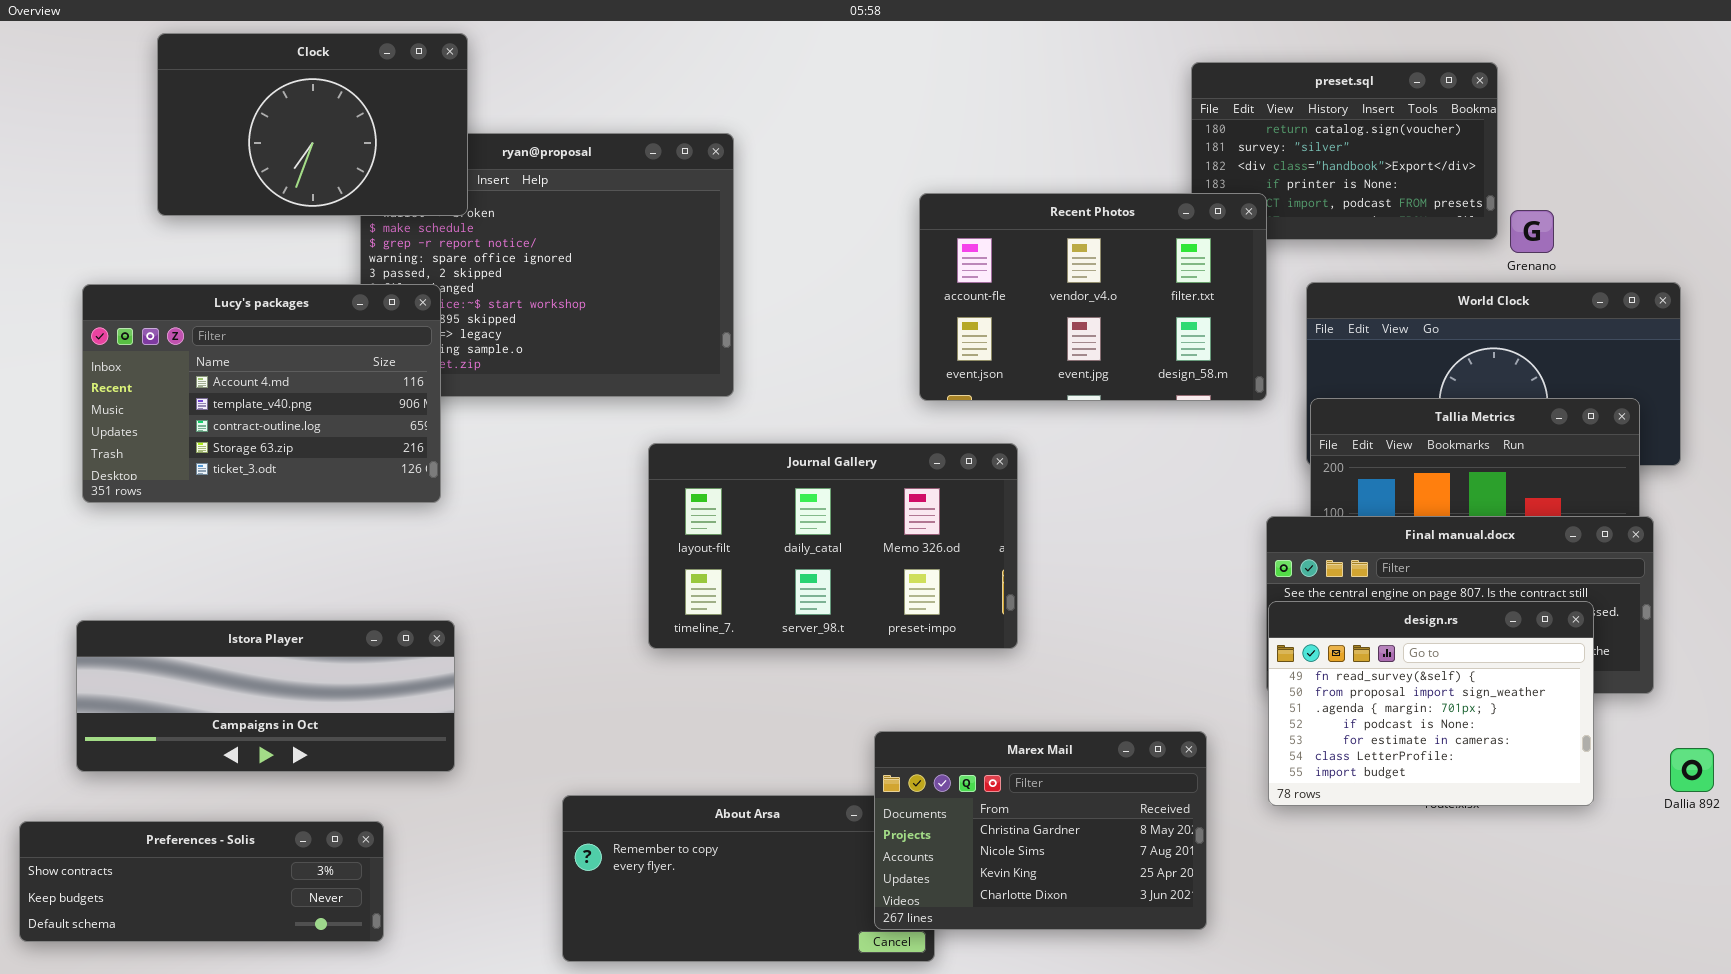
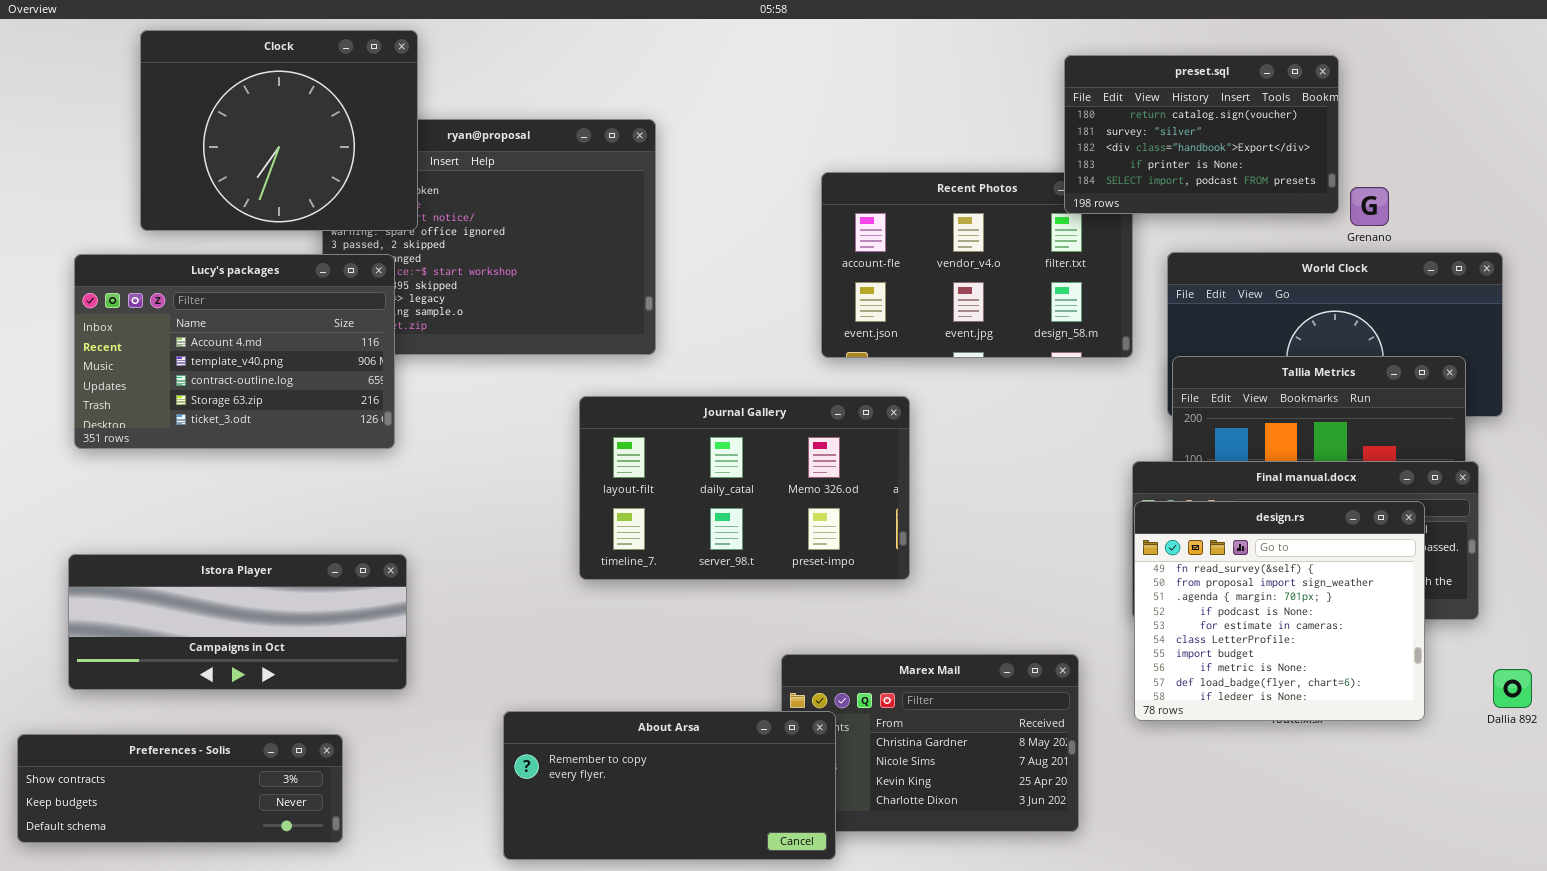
Clock: [157,33,468,216] -> [140,30,418,231], resized
preset.sql: [1191,62,1498,240] -> [1064,55,1339,214], raised
design.rs: [1268,601,1594,806] -> [1134,501,1425,721], resized
About Arsa: [562,795,935,962] -> [503,711,836,860], raised

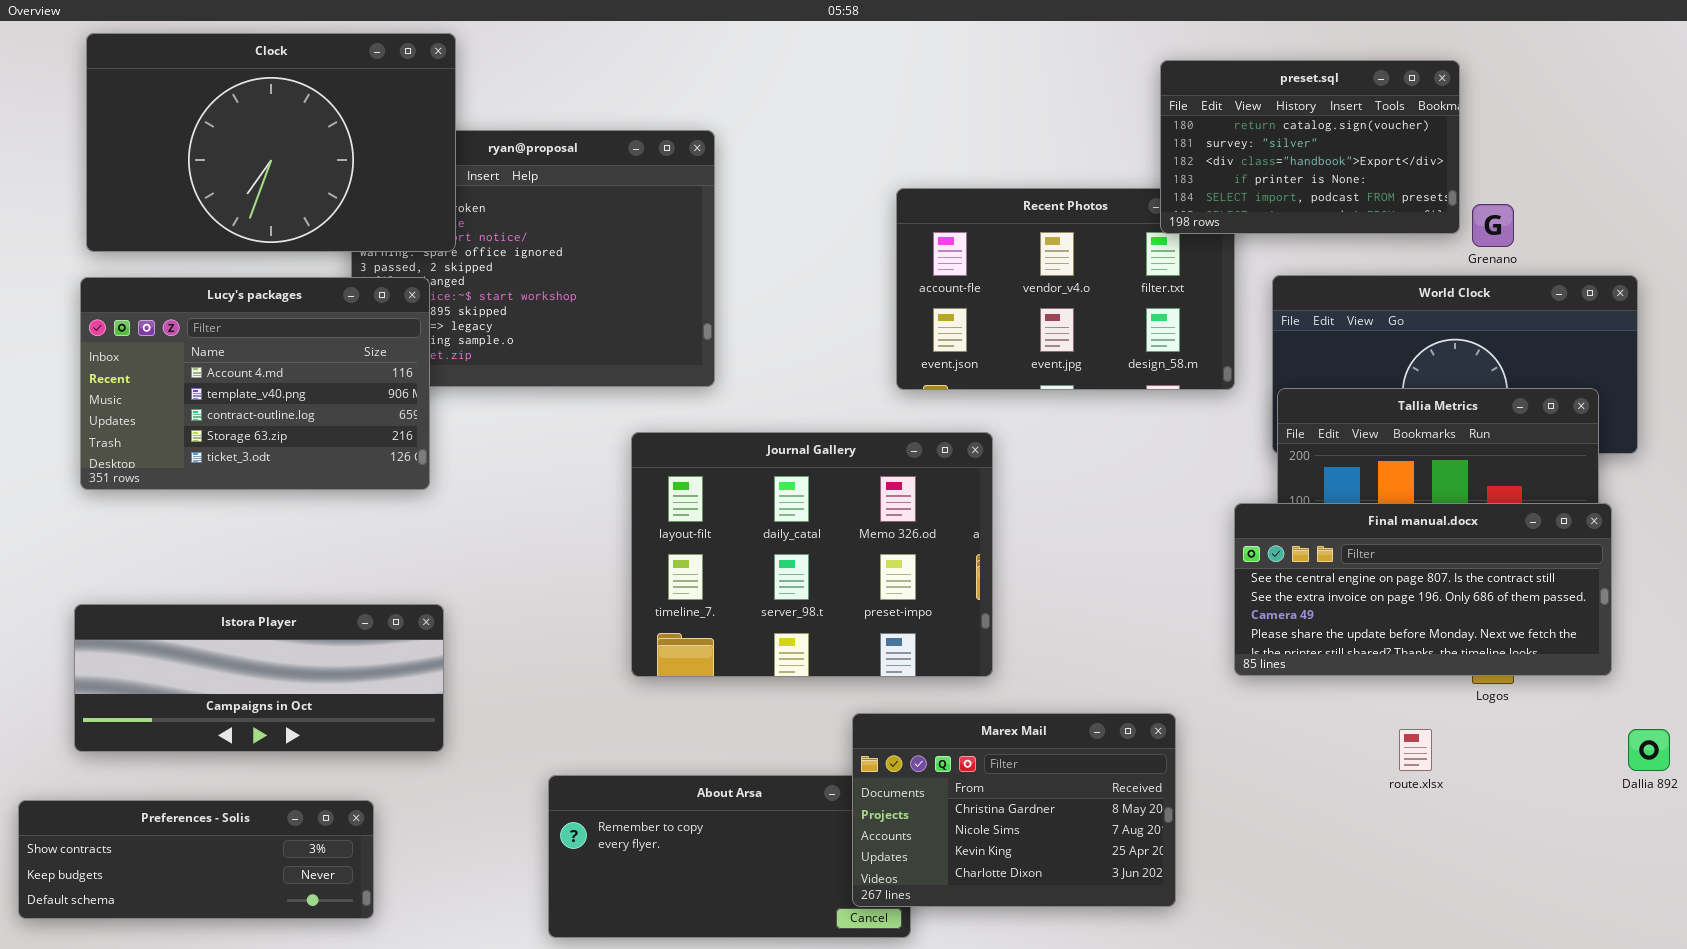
Clock: [140,30,418,231] -> [86,33,456,252], resized
Journal Gallery: [579,396,910,580] -> [631,432,993,677], resized
design.rs: [1134,501,1425,721] -> none, closed
Marex Mail: [781,654,1079,832] -> [852,713,1176,907], raised

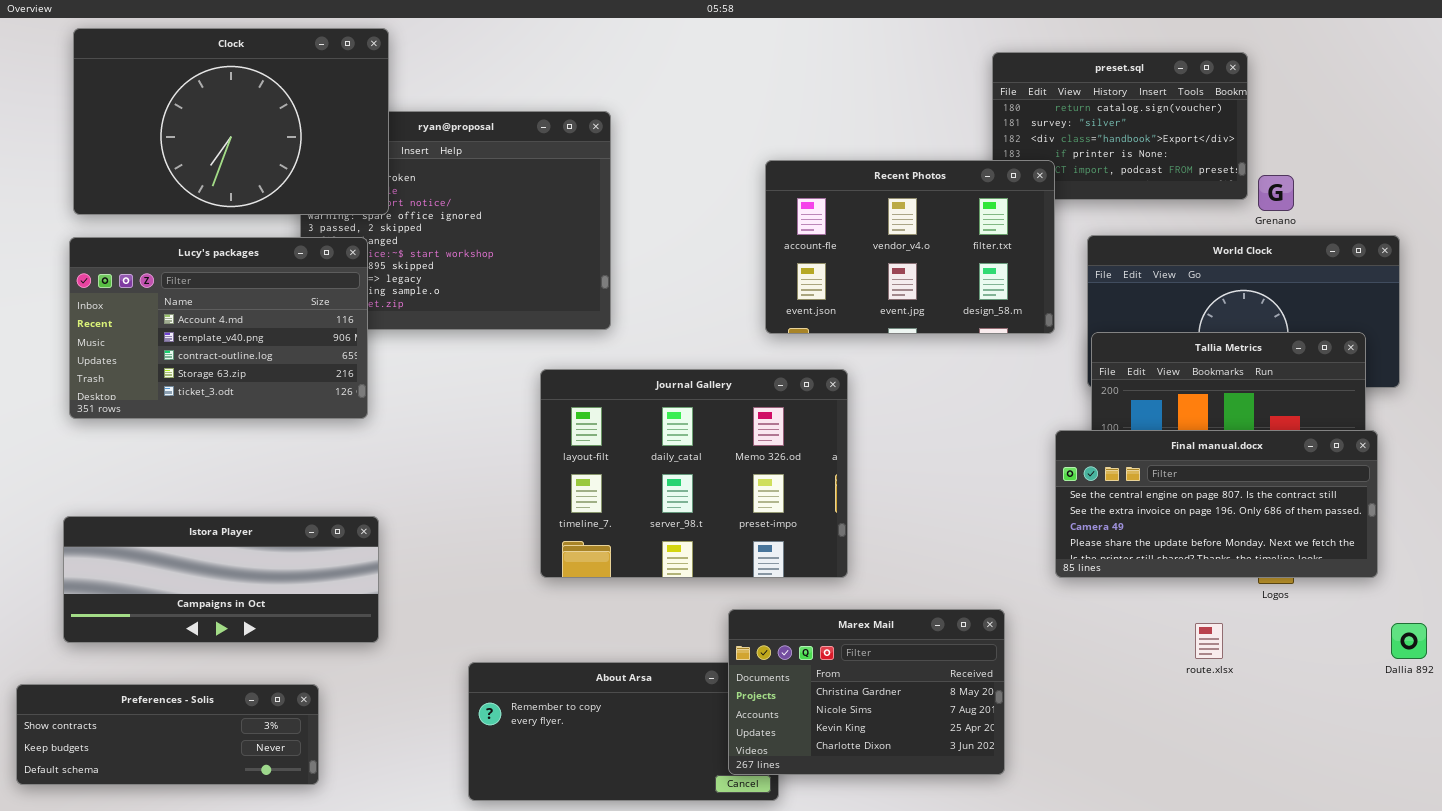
Recent Photos: [896,188,1235,390] -> [765,160,1055,334], raised

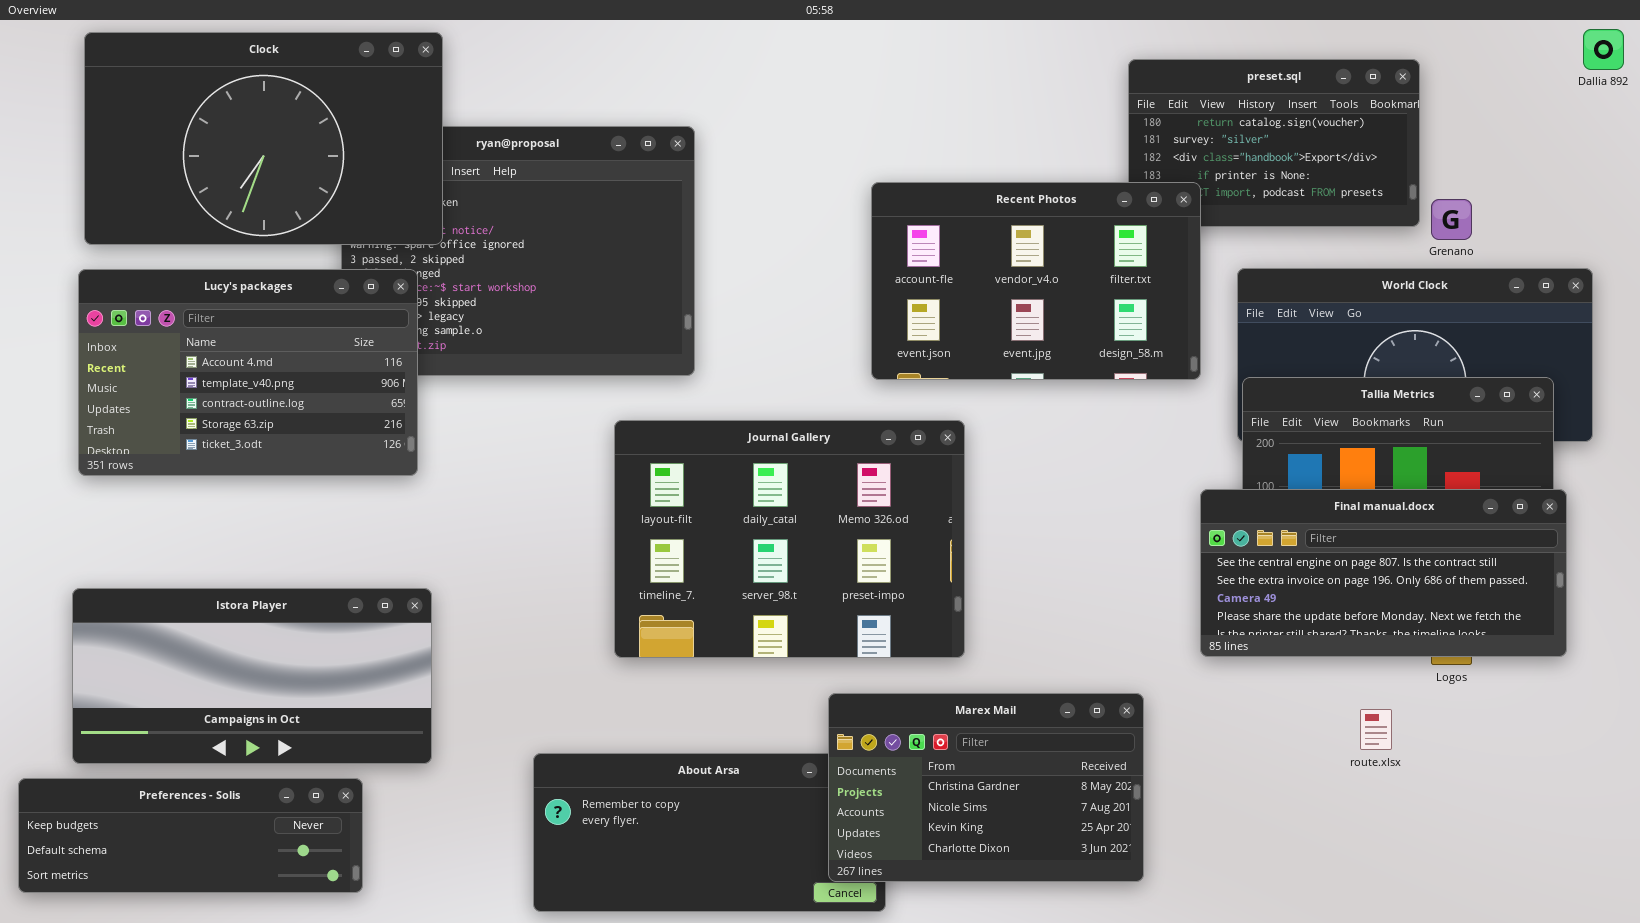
Istora Player: [63,516,379,643] -> [72,588,432,764], resized
Dallia 892: [1391,623,1427,659] -> [1583,29,1624,70], moved
Preferences - Solis: [16,684,319,785] -> [18,778,363,893], scrolled down 1 row

